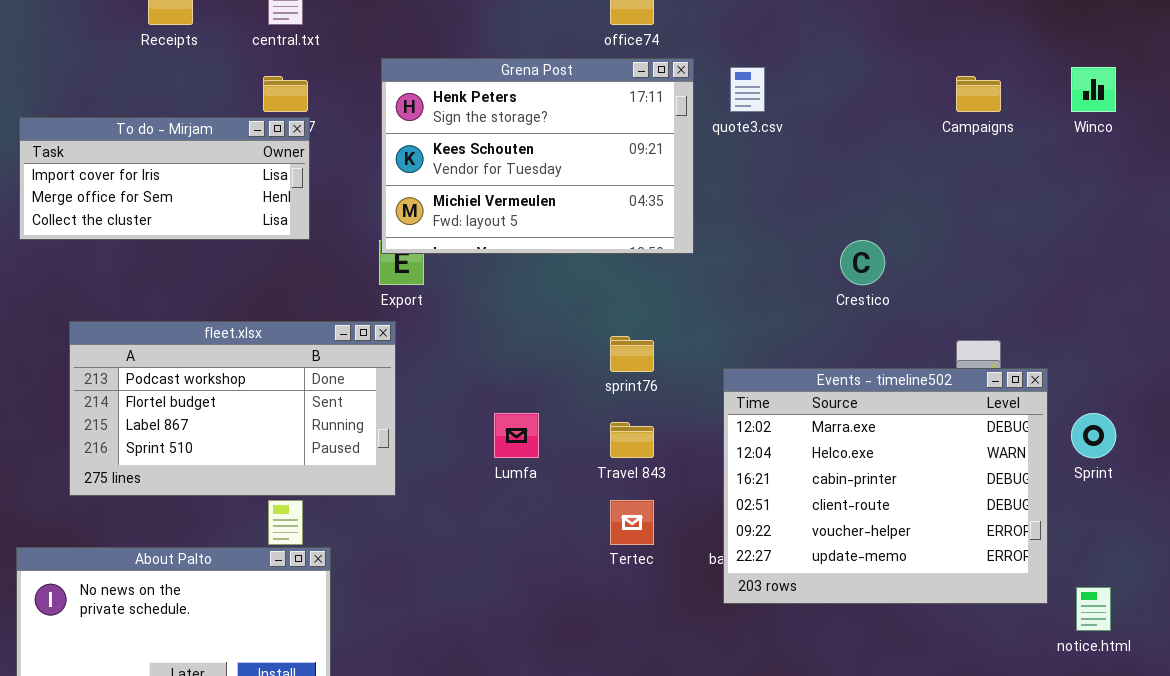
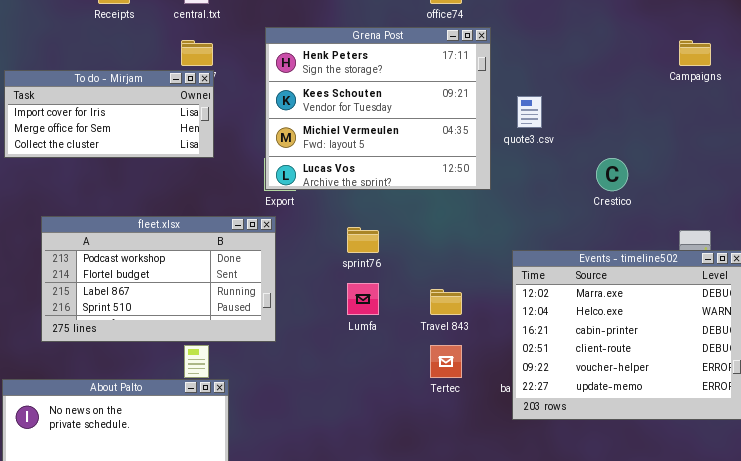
Grena Post: [381,58,694,254] -> [265,27,491,190], resized
quote3.csv: [730,67,765,112] -> [517,96,542,128], moved
sprint76: [610,336,654,372] -> [347,227,379,253], moved

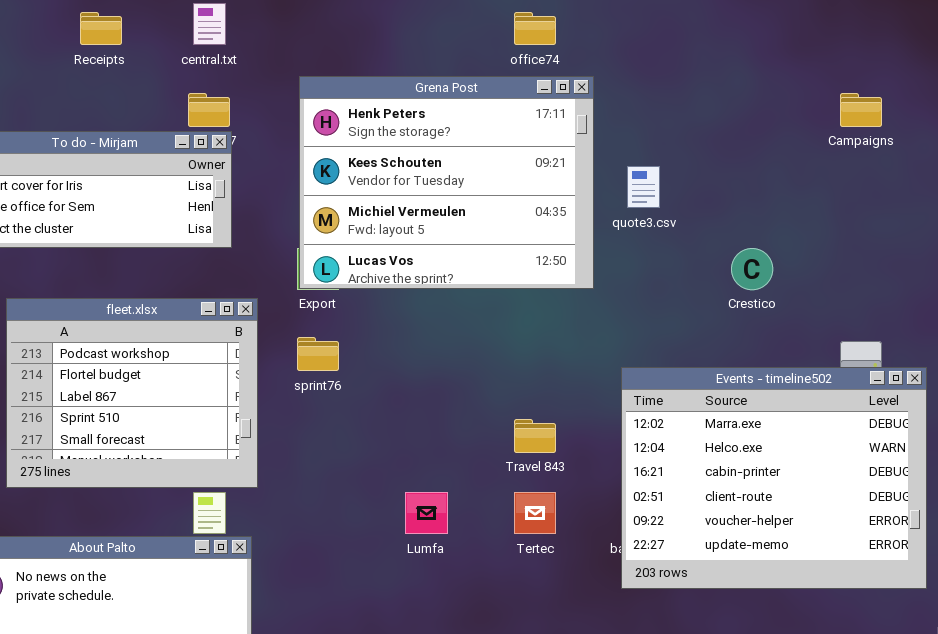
fleet.xlsx: [41,216,276,342] -> [6,298,258,488], resized
sprint76: [347,227,379,253] -> [297,337,339,371], moved
Lumfa: [347,283,379,315] -> [405,492,448,534], moved

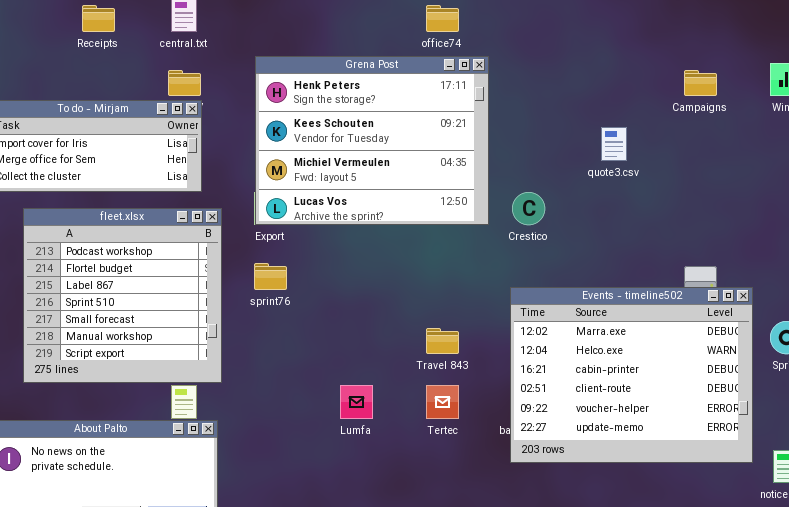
quote3.csv: [627,166,660,208] -> [601,127,627,161], moved
Crestico: [731,248,773,290] -> [512,192,545,225], moved
fleet.xlsx: [6,298,258,488] -> [23,208,222,383], resized

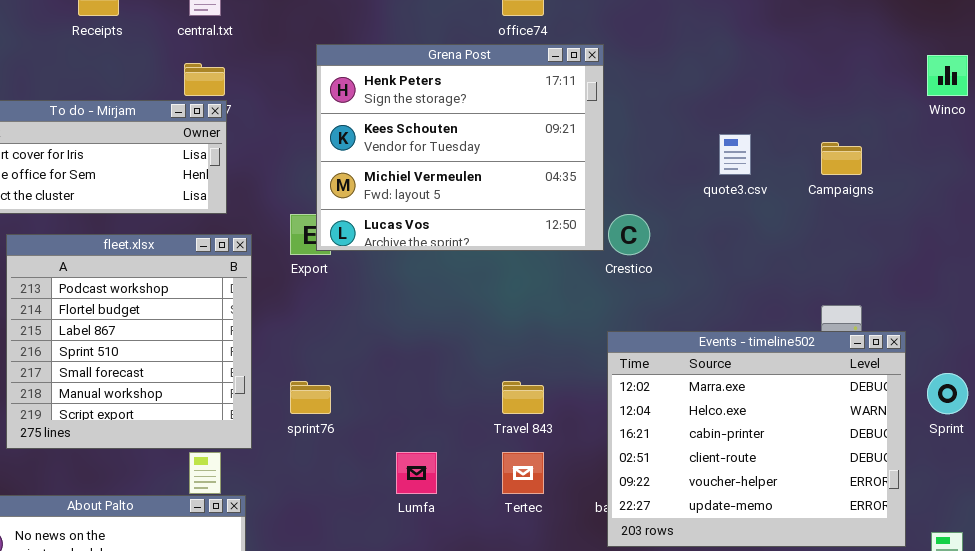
Grena Post: [255,56,489,225] -> [316,44,604,251], moved
Campaigns: [684,70,717,96] -> [821,142,862,175], moved
sprint76: [254,263,287,290] -> [290,381,331,414], moved

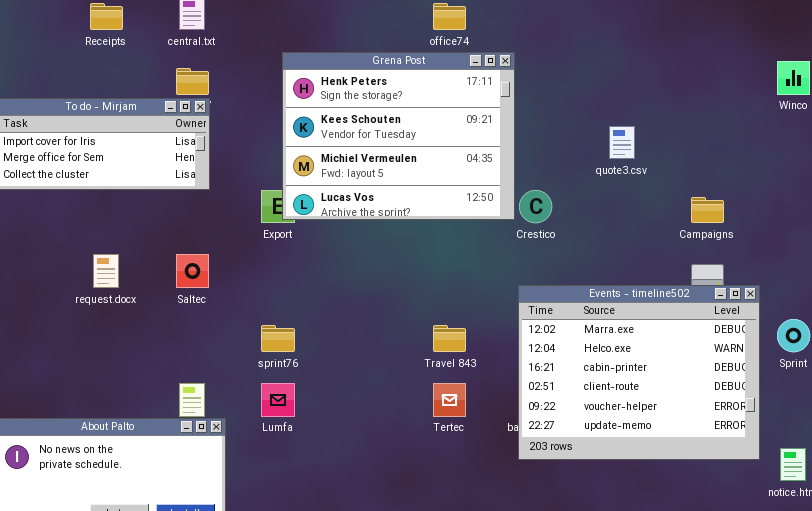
Campaigns: [821,142,862,175] -> [691,197,724,223], moved
fleet.xlsx: [6,234,252,449] -> none, closed
Lumfa: [396,452,437,494] -> [261,383,295,417], moved

